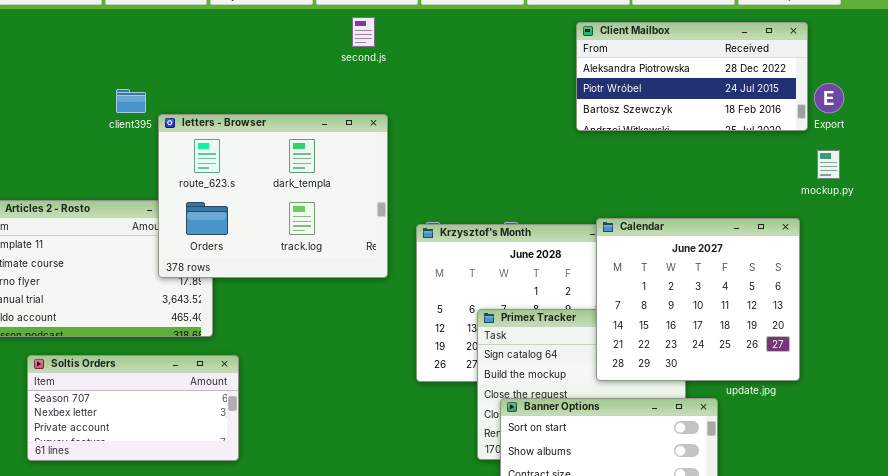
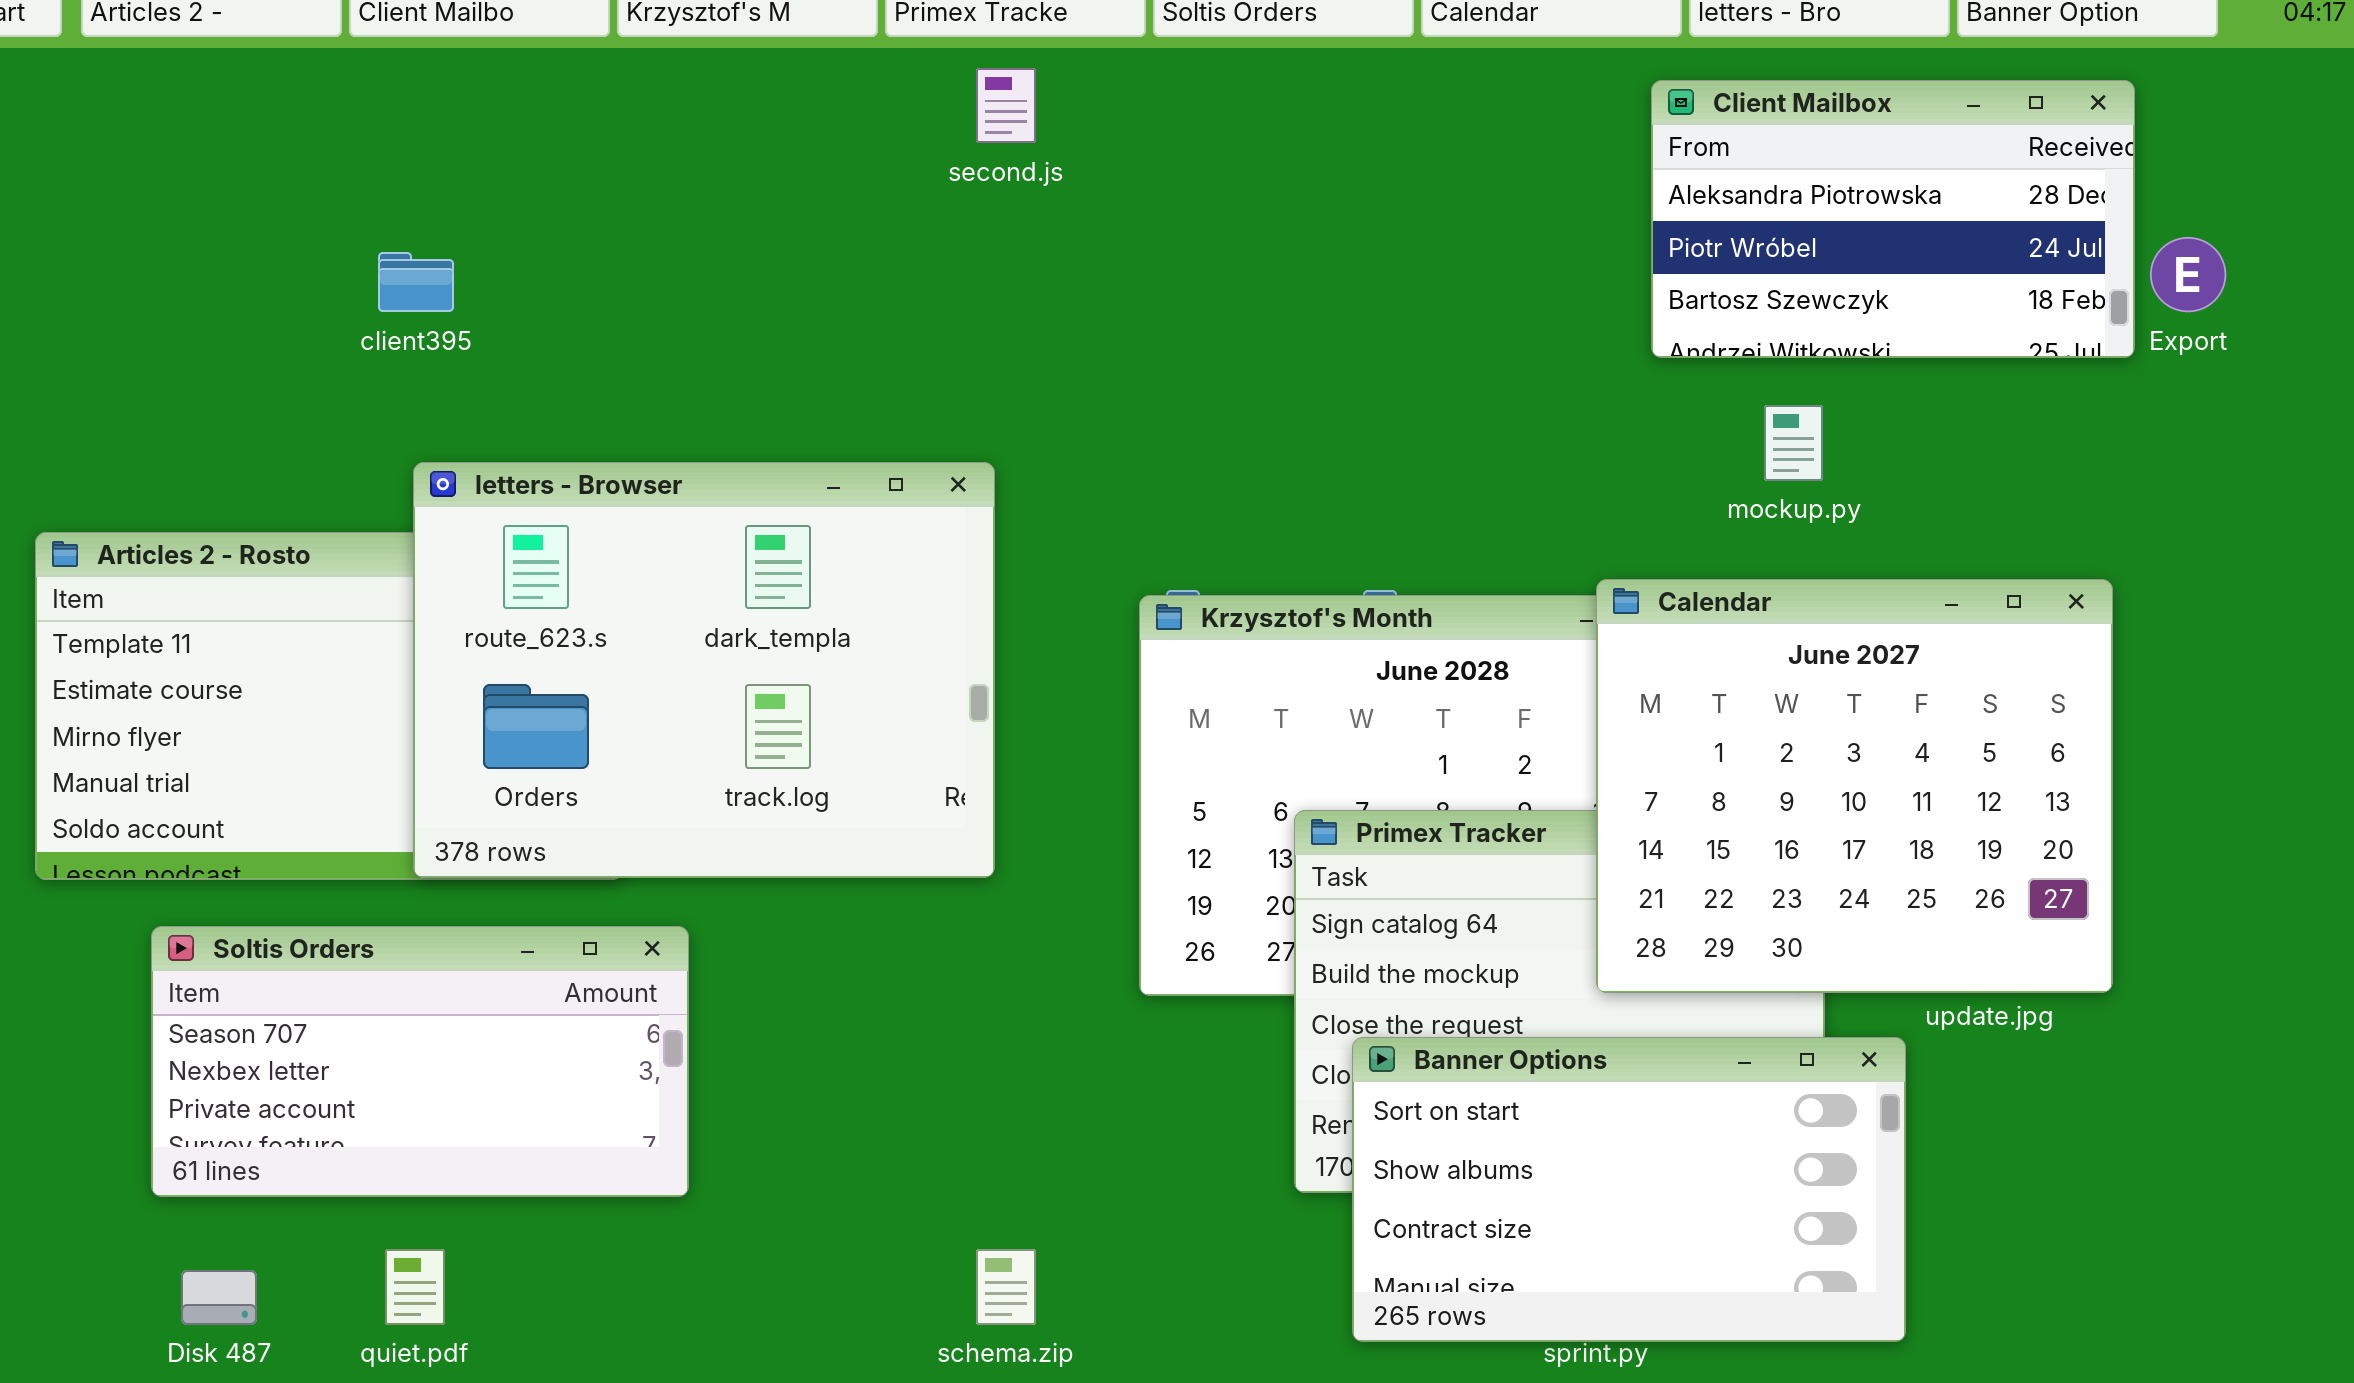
Client Mailbox: [576,22,808,131] -> [1651,80,2135,358], resized
letters - Browser: [158,114,388,278] -> [413,462,995,878], moved
mockup.py: [817,150,840,179] -> [1764,405,1823,481], moved

